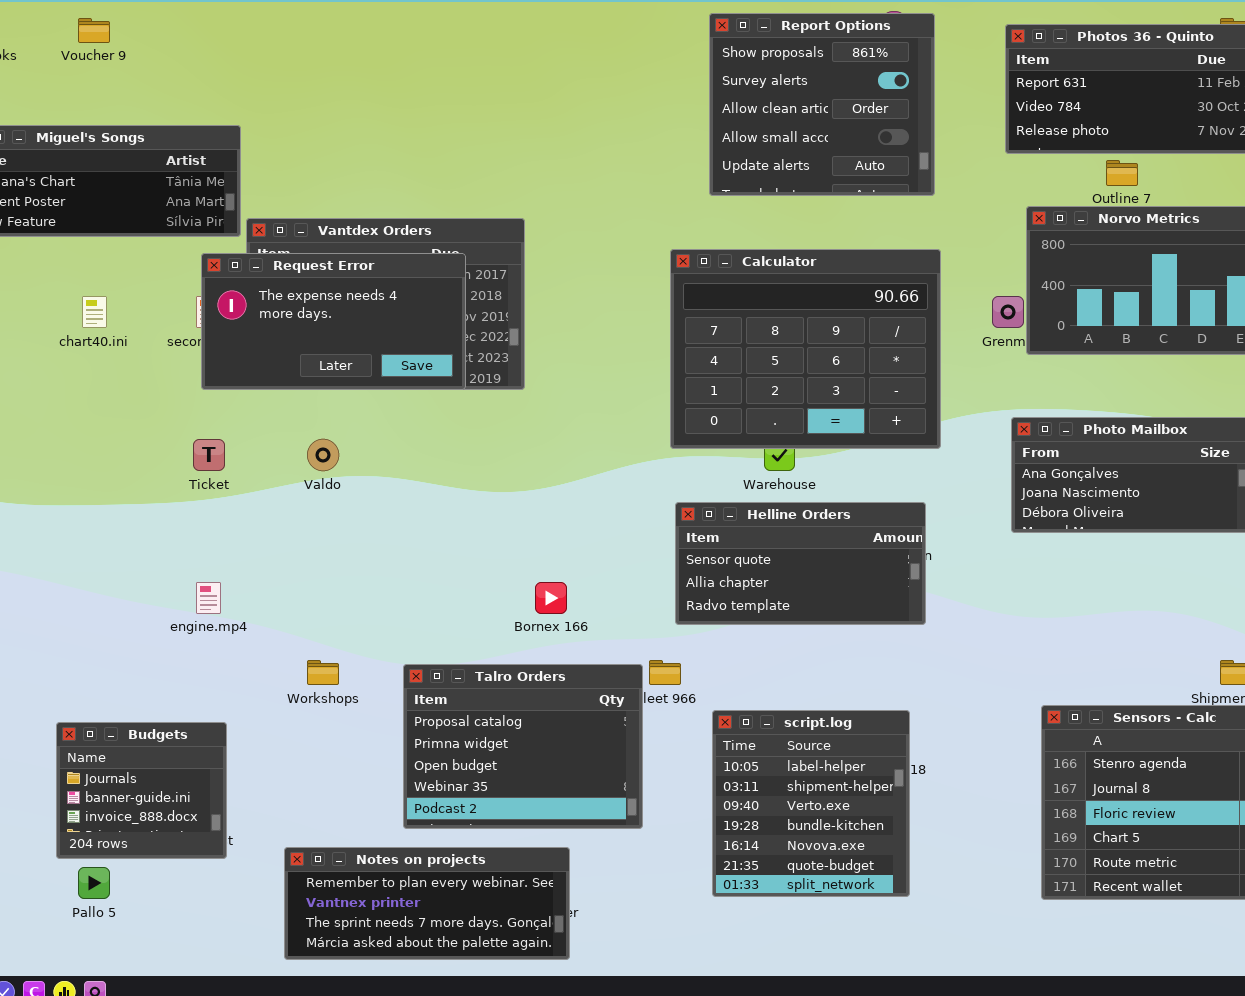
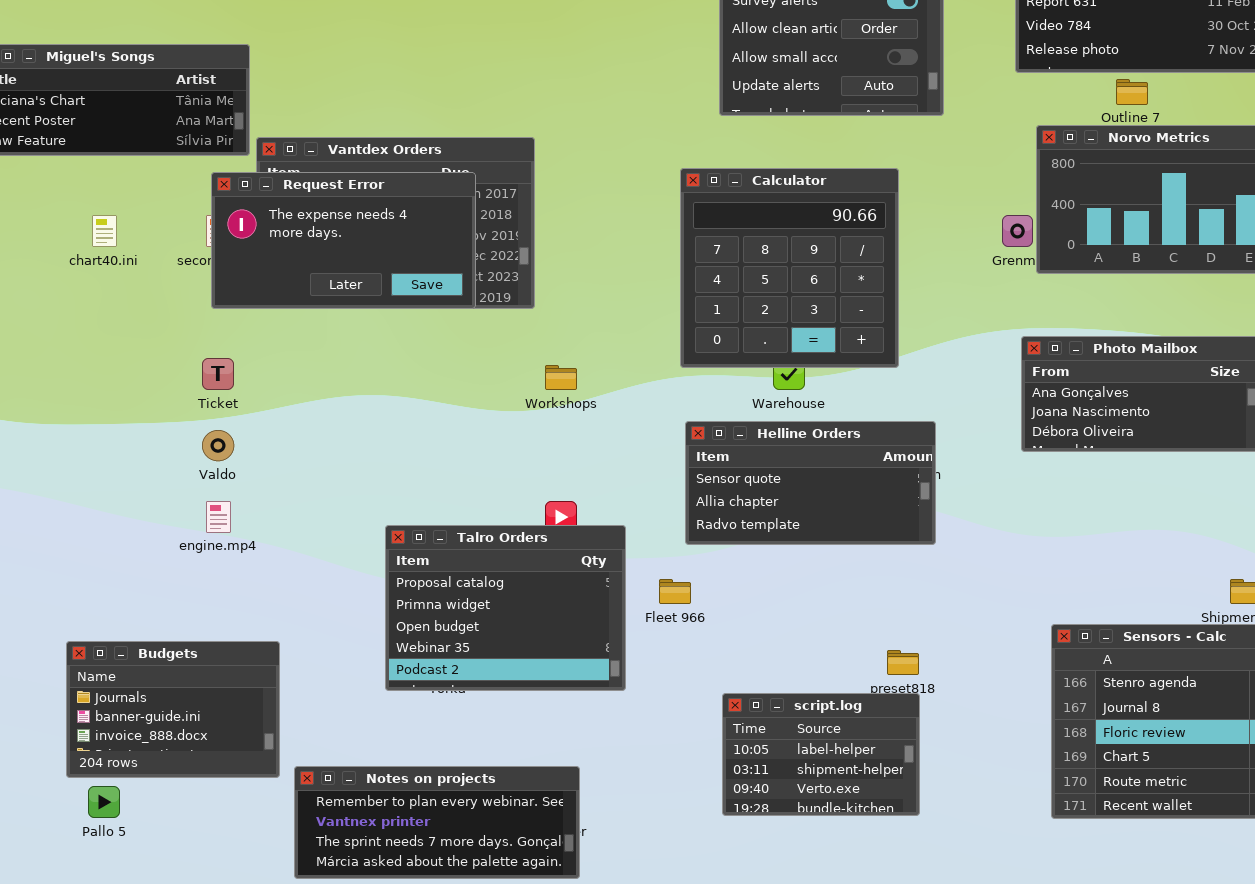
Calculator: [670,249,941,449] -> [680,168,899,368], resized
Valdo: [307,439,339,471] -> [202,430,234,461], moved
Workshops: [307,660,339,685] -> [545,365,577,390], moved
Talro Orders: [403,664,643,829] -> [385,525,626,691], moved
script.log: [712,710,910,897] -> [722,693,920,816], resized
Budgets: [56,722,227,859] -> [66,641,280,778], resized

